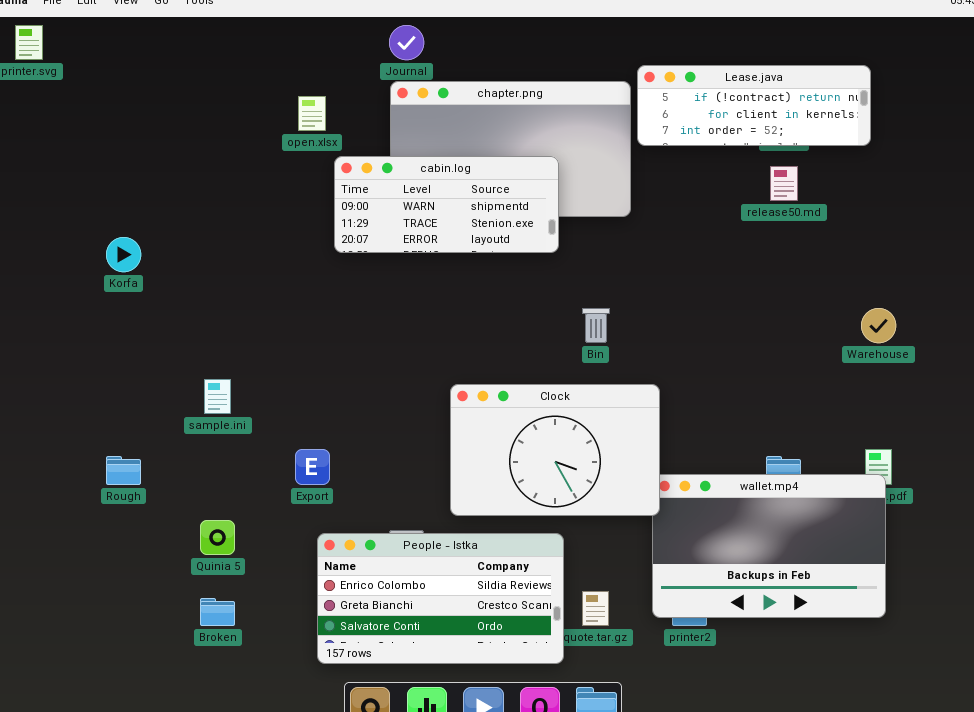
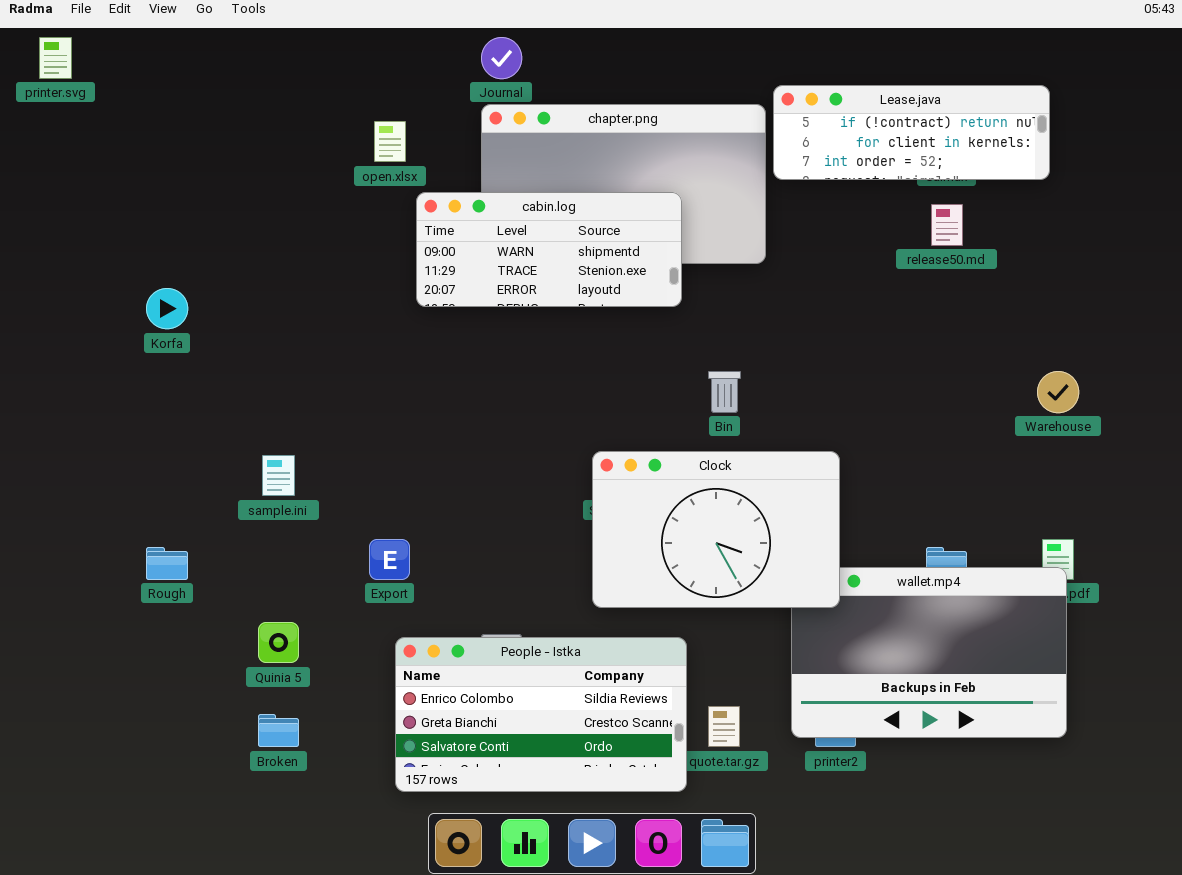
Clock: [450,384,660,516] -> [592,451,840,608], moved

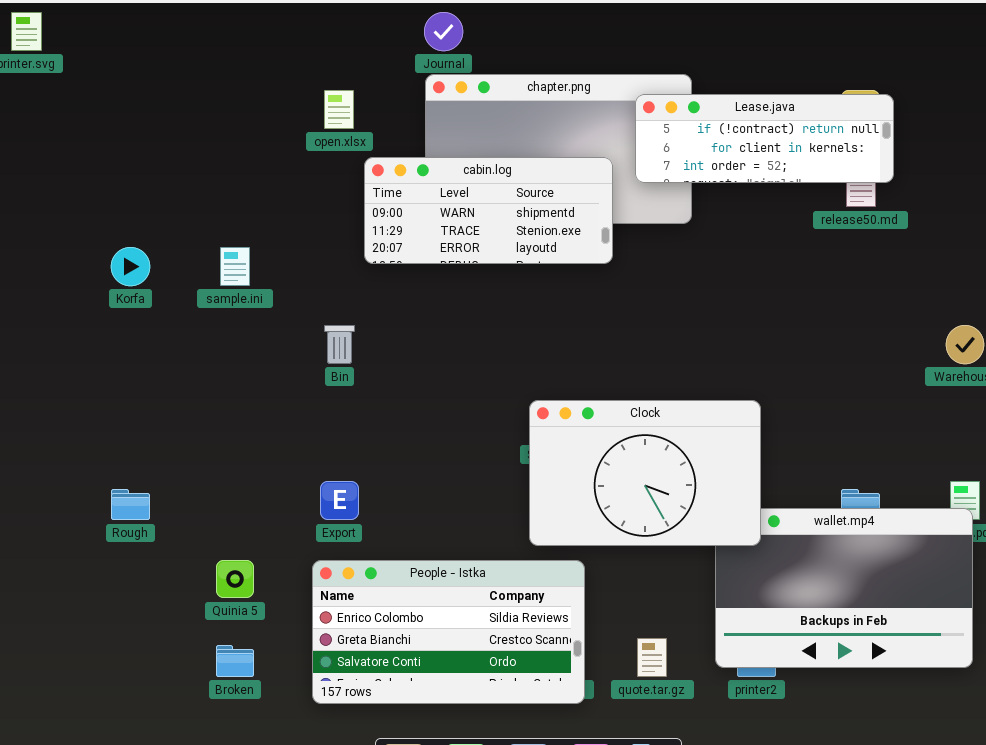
Lease.java: [773,85,1050,180] -> [635,94,894,183], moved
Bin: [708,371,741,413] -> [324,325,355,364], moved
sample.ini: [262,455,295,496] -> [220,247,250,286], moved
People - Istka: [395,637,687,792] -> [312,560,585,704], moved

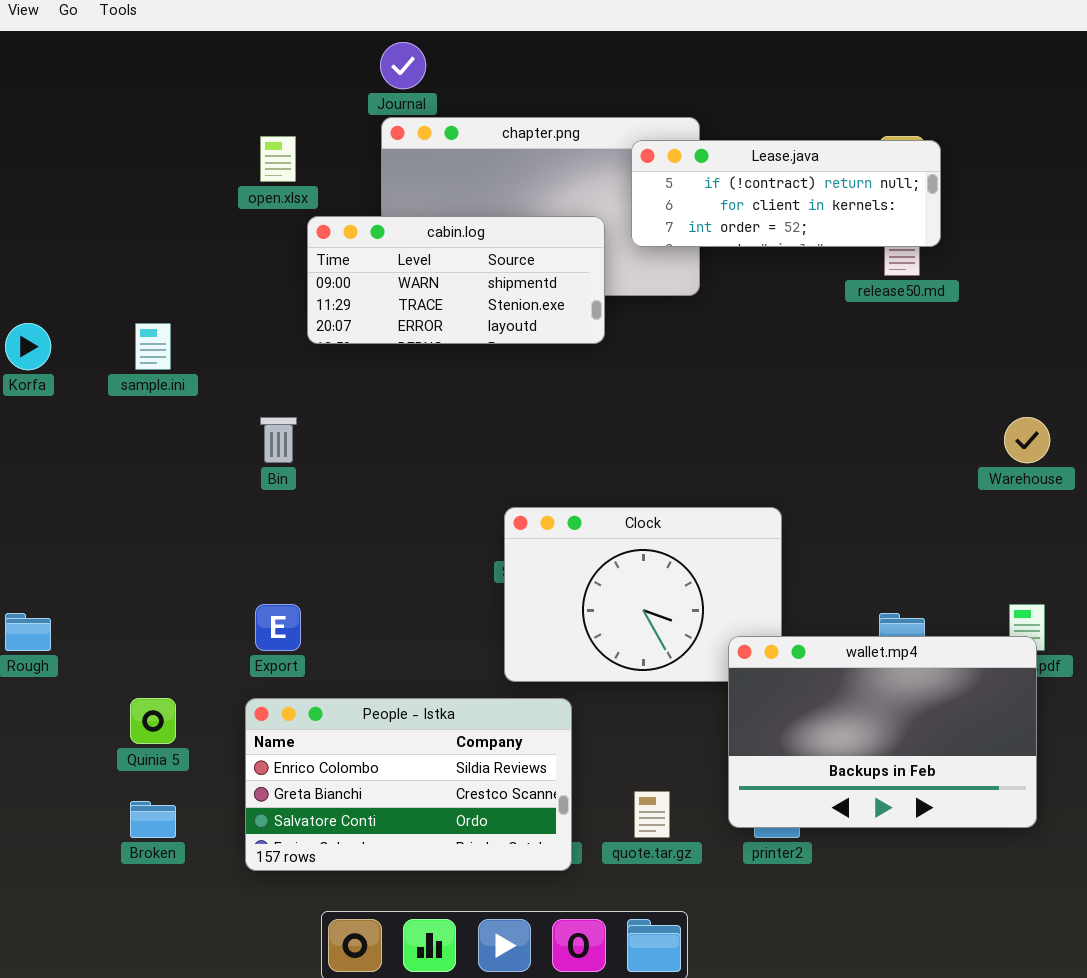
wallet.mp4: [715,508,973,668] -> [728,636,1037,828], raised

